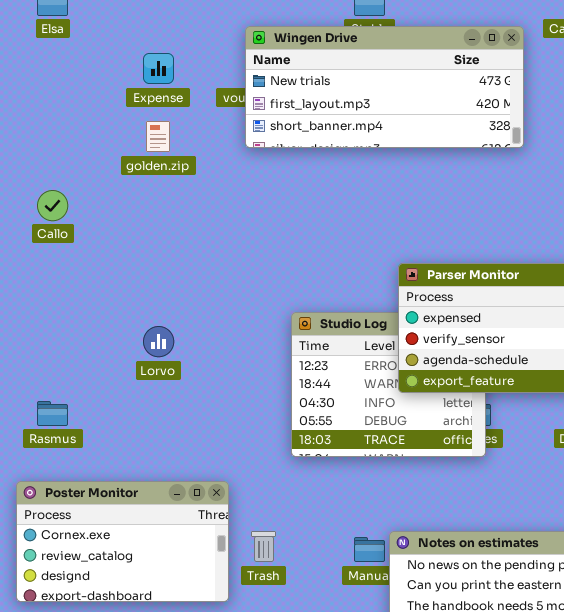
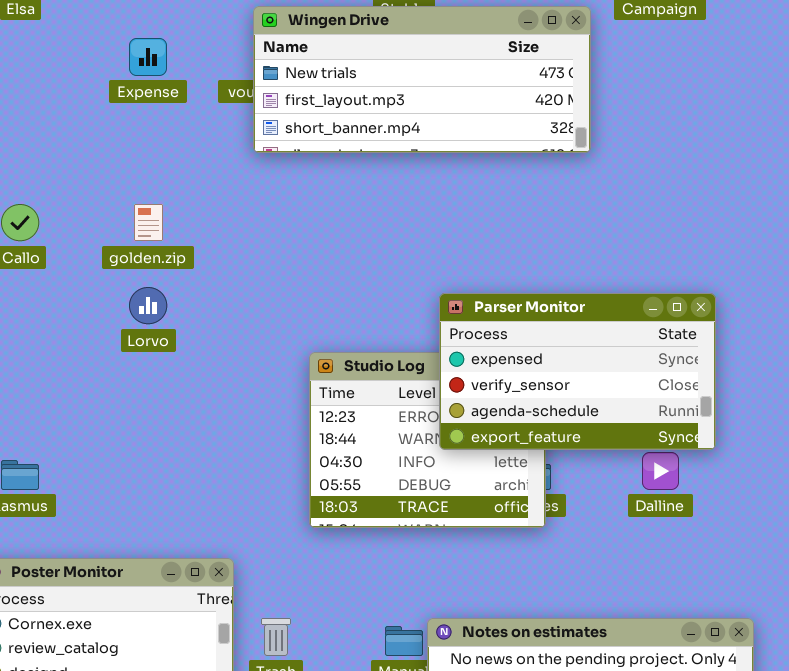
golden.zip: [146,121,170,152] -> [134,204,163,241], moved
Lorvo: [143,326,174,357] -> [129,287,167,324], moved

